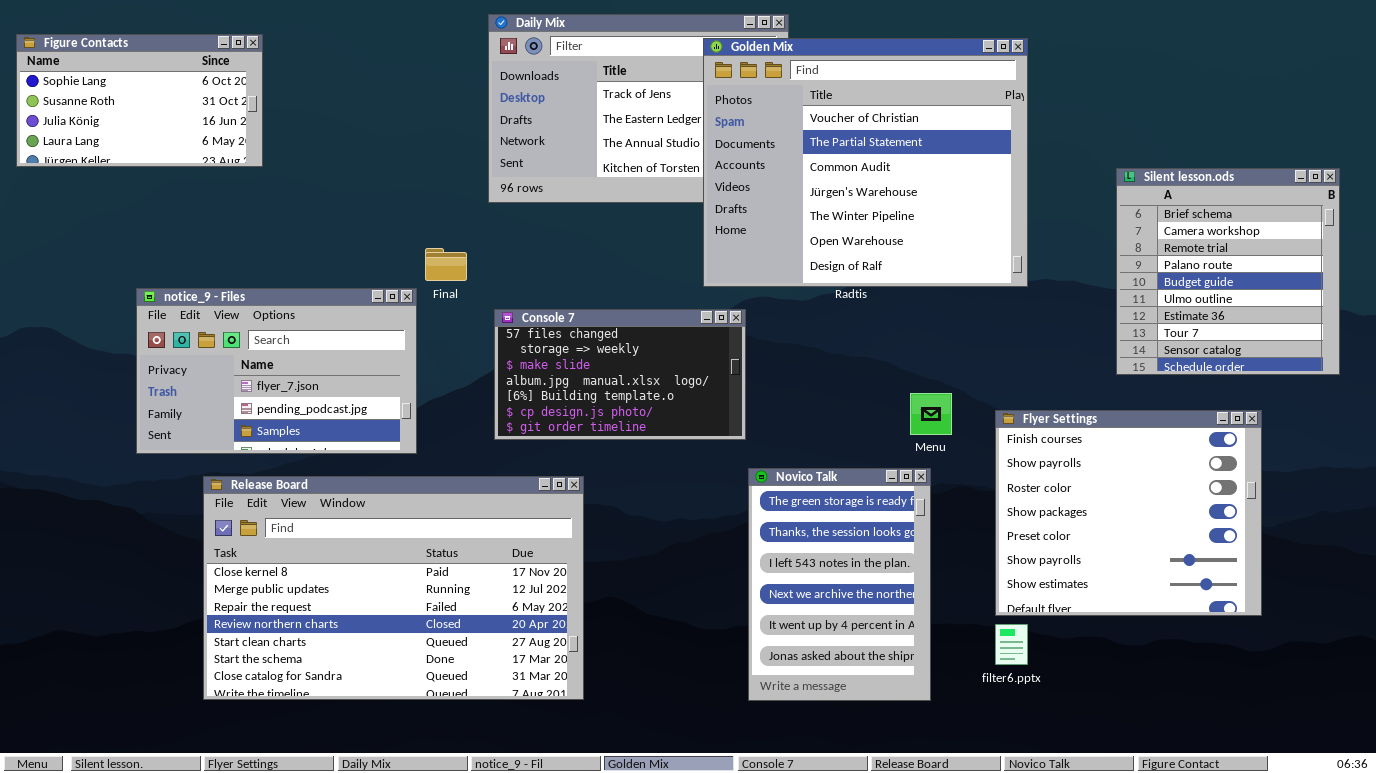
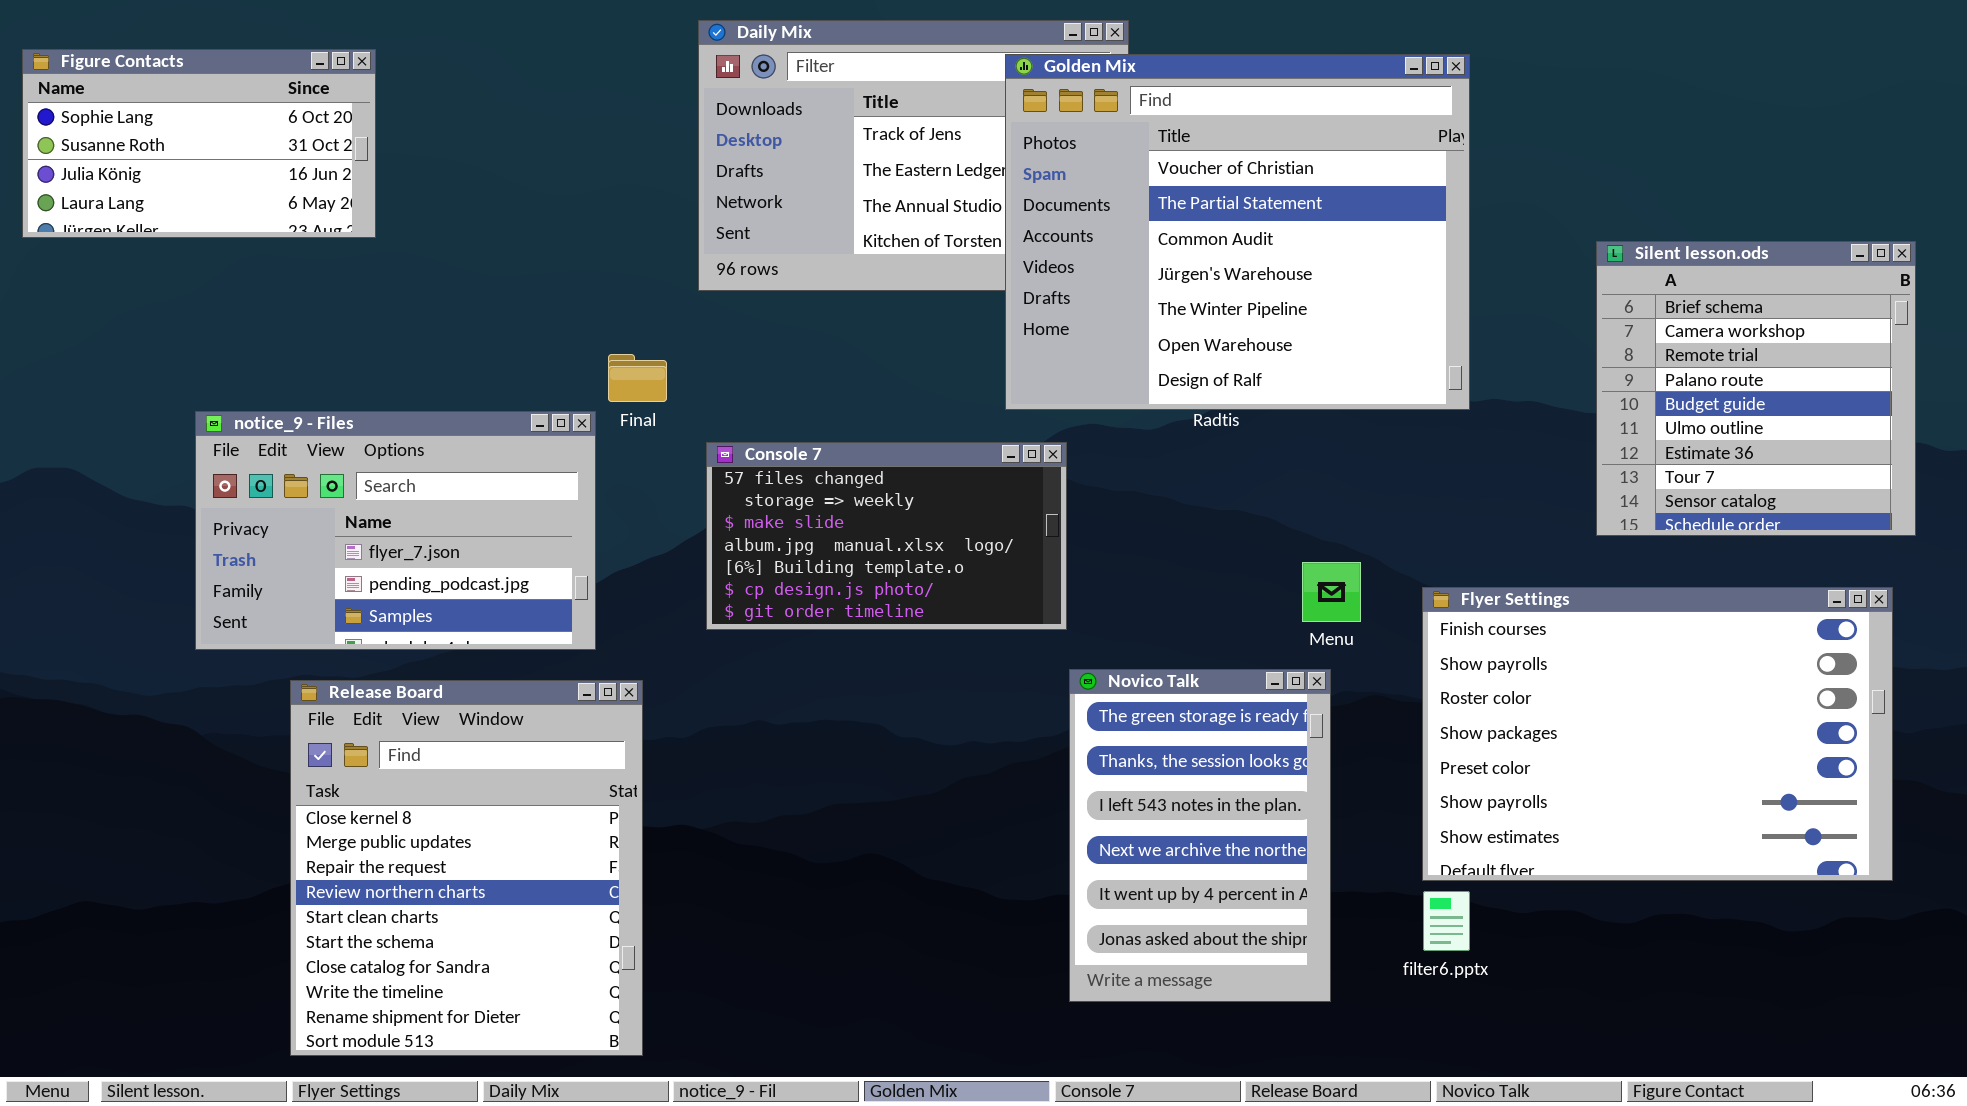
Flyer Settings: [995,410,1262,616] -> [1422,587,1893,881], resized
Release Board: [203,476,584,700] -> [290,680,643,1056], resized

